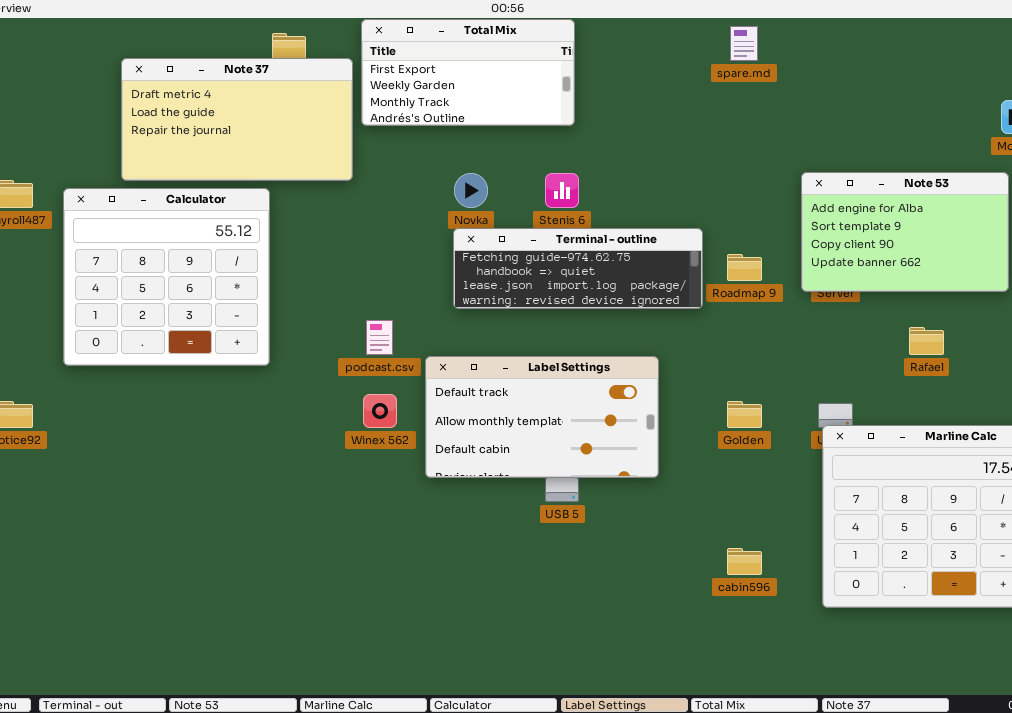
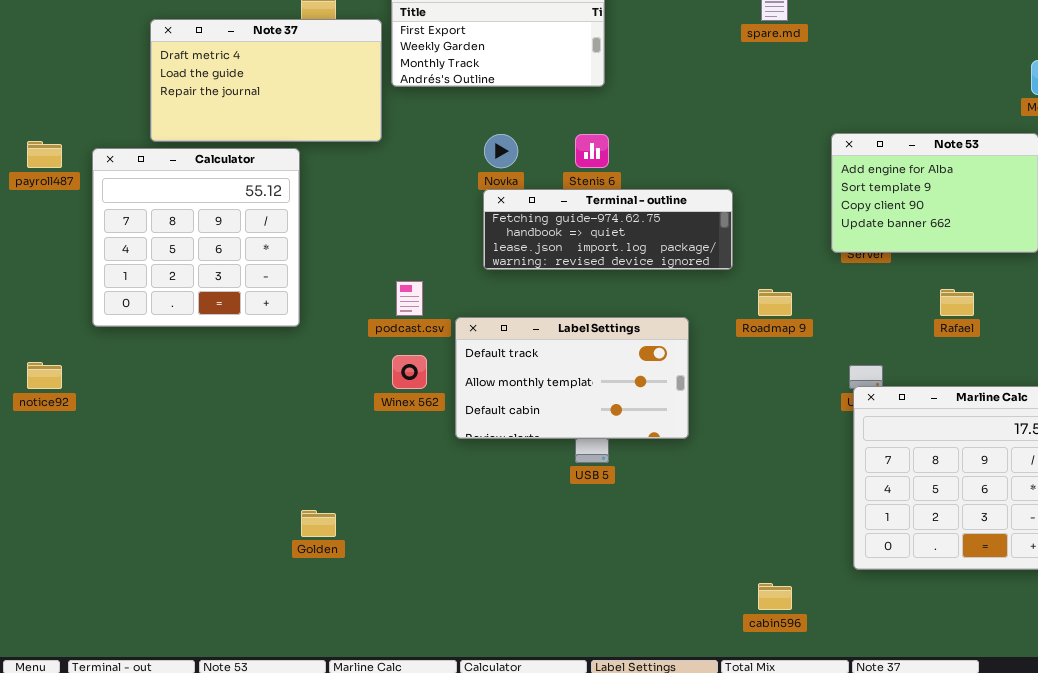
Roadmap 9: [727,254,762,281] -> [758,289,792,316], moved
Golden: [727,401,762,428] -> [301,510,336,537], moved
cabin596: [727,548,762,575] -> [758,583,792,610], moved

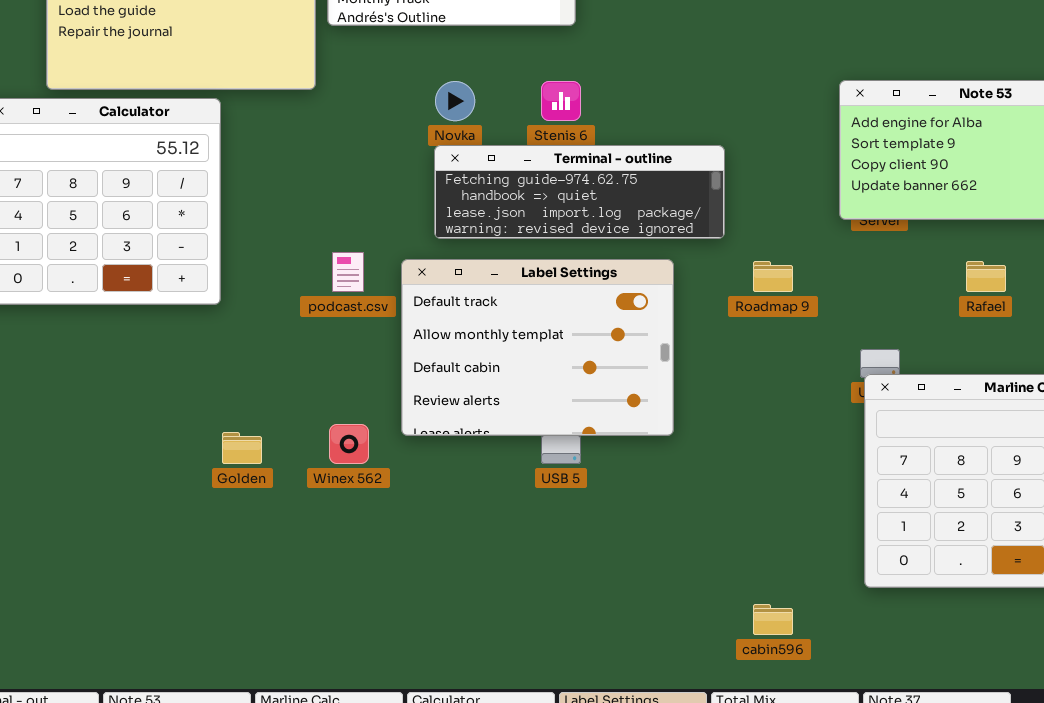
Label Settings: [455,317,689,439] -> [401,259,674,436], resized
Winex 562: [392,355,427,389] -> [329,424,369,464], moved
Golden: [301,510,336,537] -> [222,432,262,464], moved

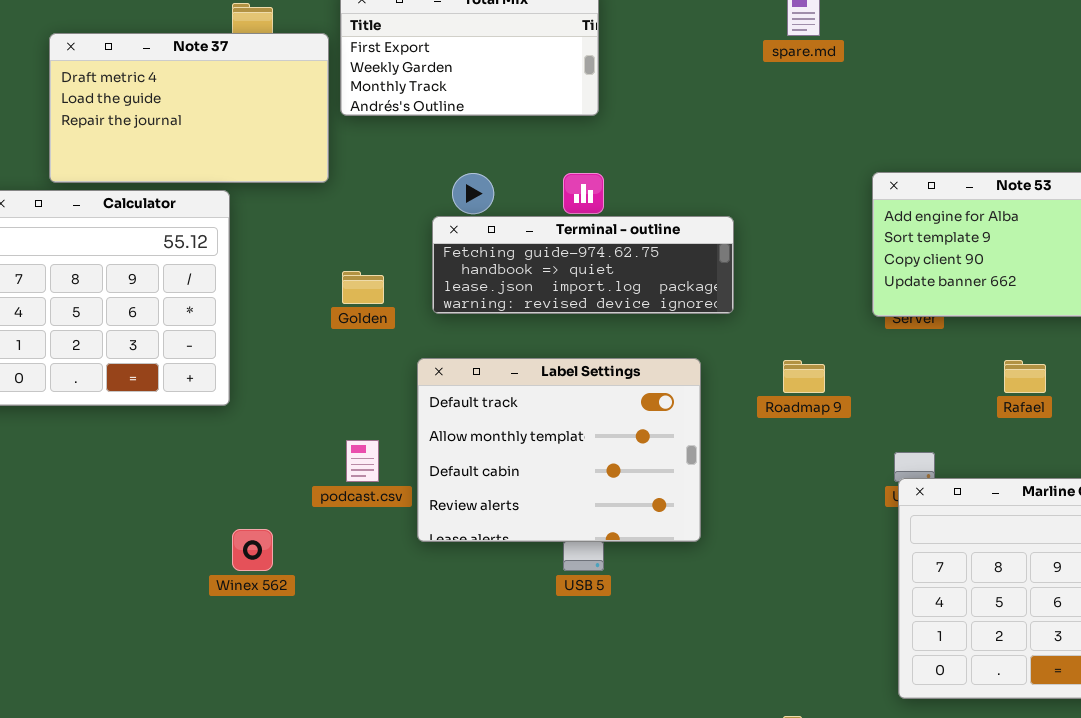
Terminal - outline: [434,145,725,239] -> [432,216,734,314], moved
podcast.csv: [332,252,364,292] -> [346,440,379,482], moved
Winex 562: [329,424,369,464] -> [232,529,273,571], moved
Golden: [222,432,262,464] -> [342,271,384,304], moved

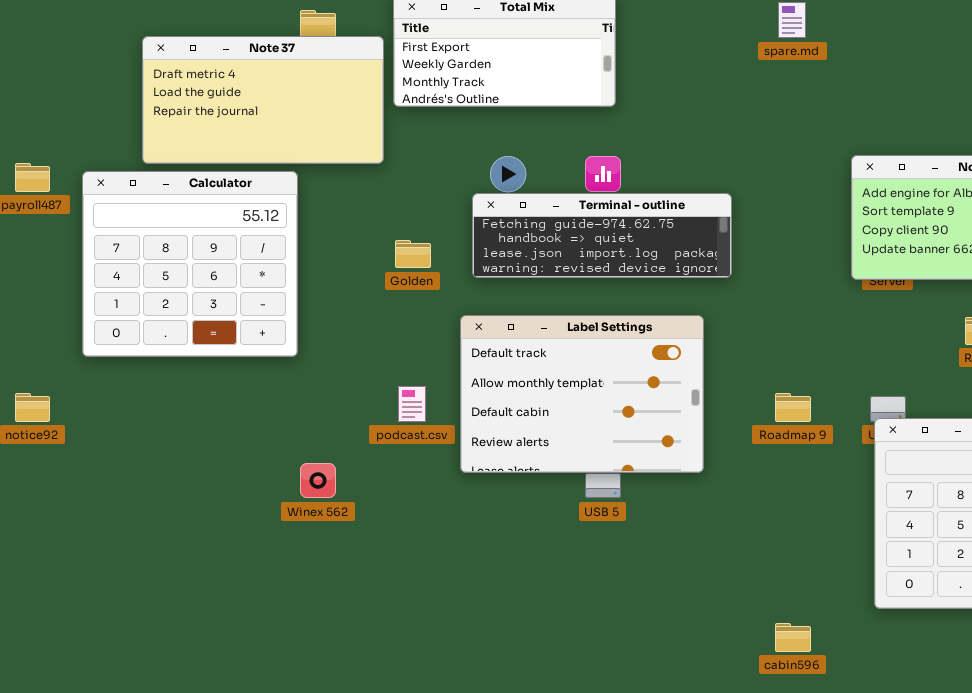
Roadmap 9: [783,360,825,393] -> [775,393,811,422], moved

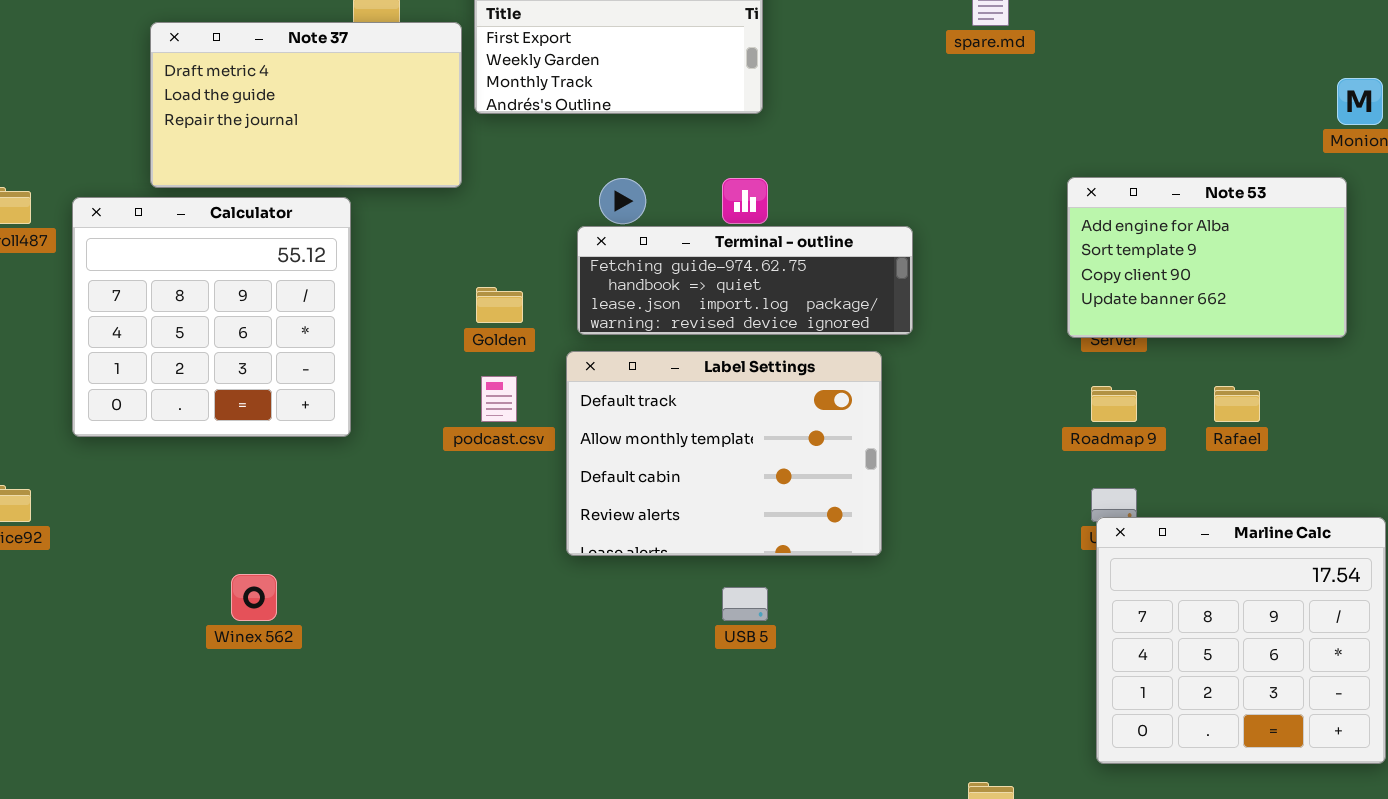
Label Settings: [460,315,704,473] -> [566,351,882,556], moved
podcast.csv: [398,386,426,422] -> [481,376,517,422], moved
Roadmap 9: [775,393,811,422] -> [1091,386,1137,422], moved
Winex 562: [300,463,336,498] -> [231,574,277,621], moved

